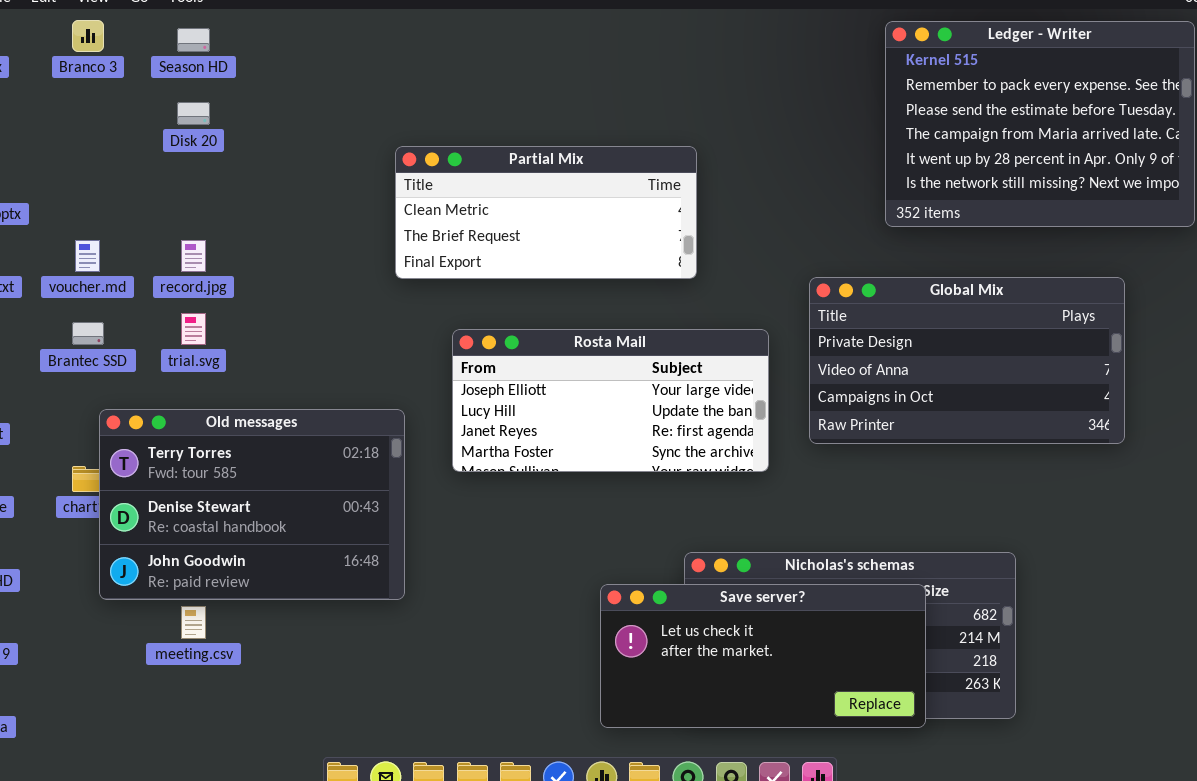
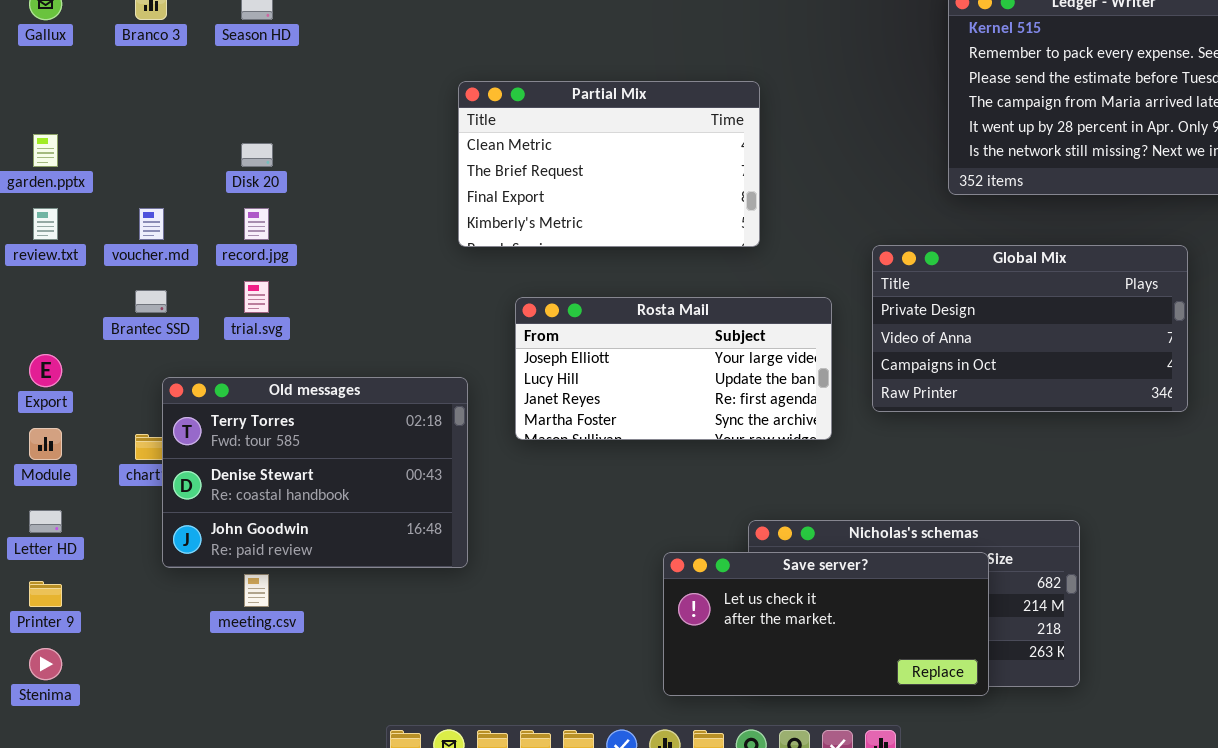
Disk 20: [177,102,210,125] -> [241,143,273,167], moved
Partial Mix: [395,146,697,279] -> [458,81,760,247], resized

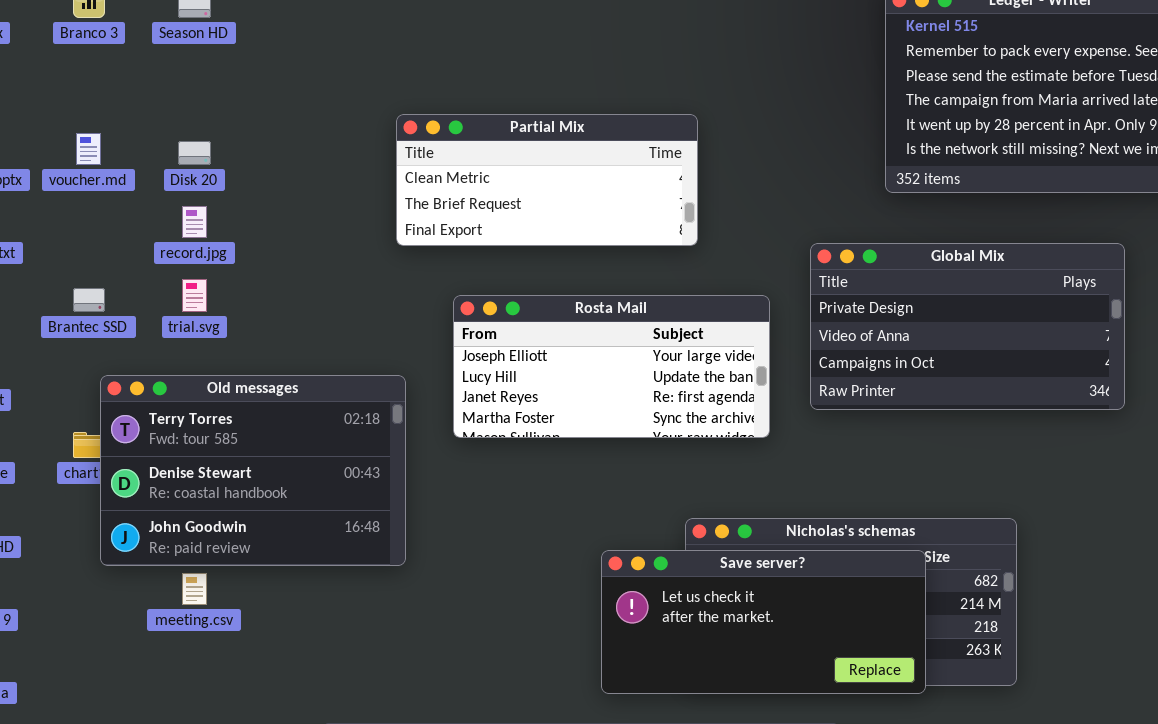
Partial Mix: [458,81,760,247] -> [396,114,698,246], resized
voucher.md: [139,208,164,240] -> [76,133,101,165], moved

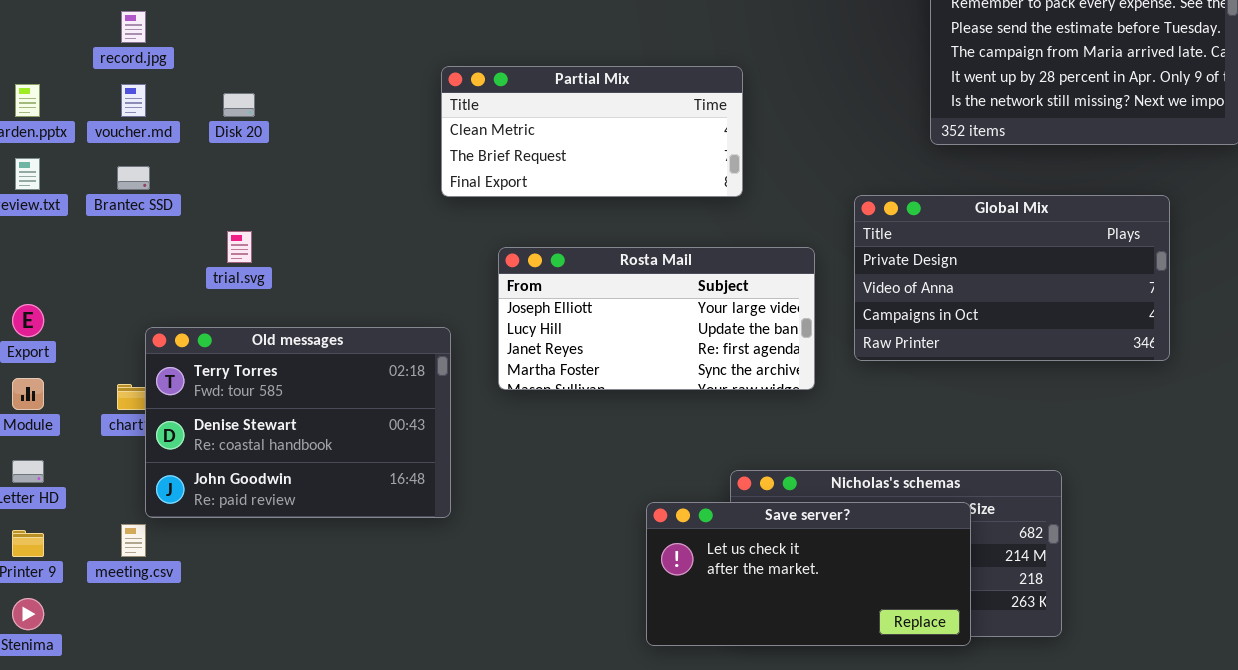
record.jpg: [182,206,207,238] -> [121,11,146,43], moved
Brantec SSD: [73,288,105,312] -> [117,166,150,190], moved
meeting.csv: [182,573,207,605] -> [121,524,146,557], moved

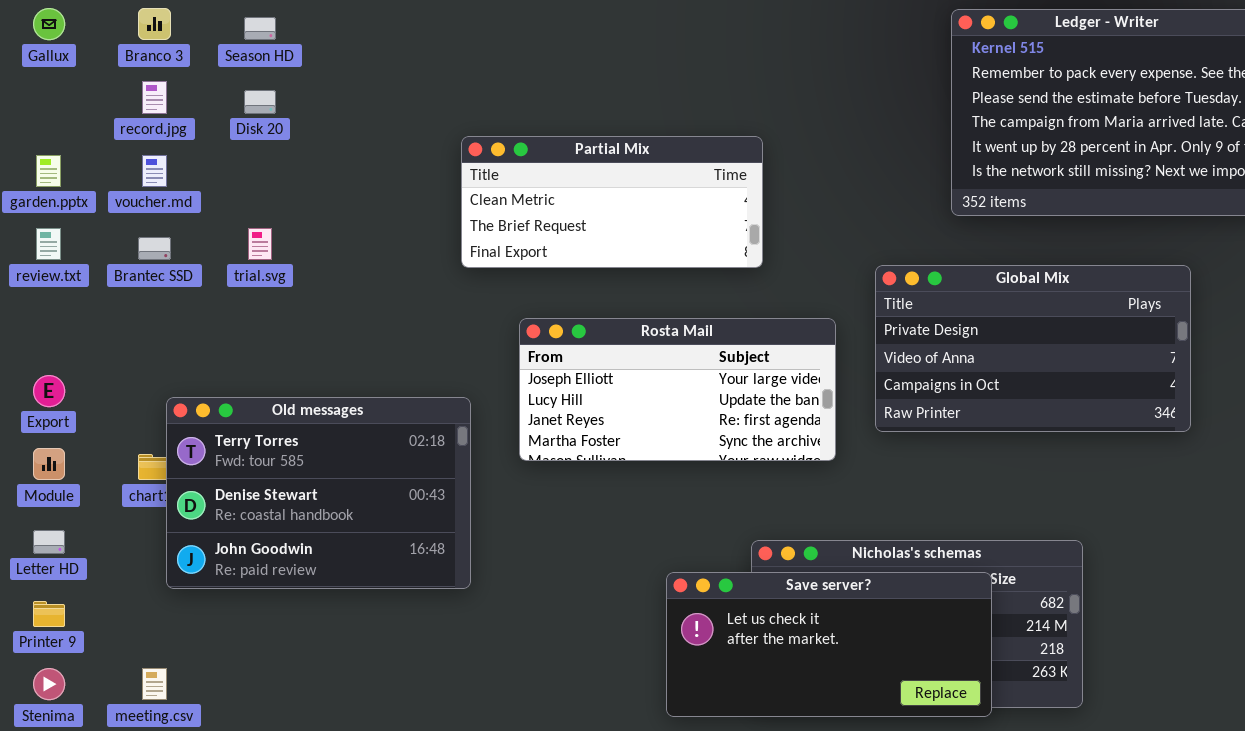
Disk 20: [223,93,255,117] -> [244,90,276,114], moved
trial.svg: [227,231,252,263] -> [248,228,272,260], moved
meeting.csv: [121,524,146,557] -> [142,668,167,700], moved

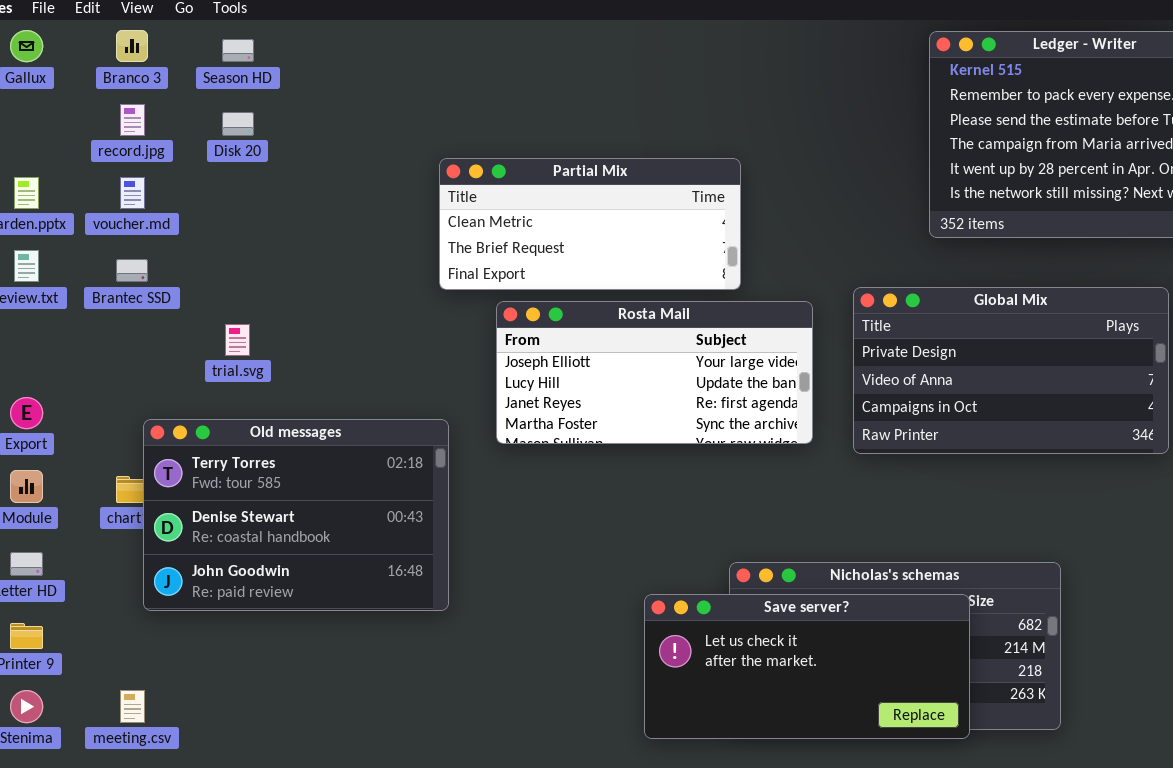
trial.svg: [248,228,272,260] -> [225,324,250,356], moved
Rosta Mail: [519,318,836,461] -> [496,301,813,444], moved

